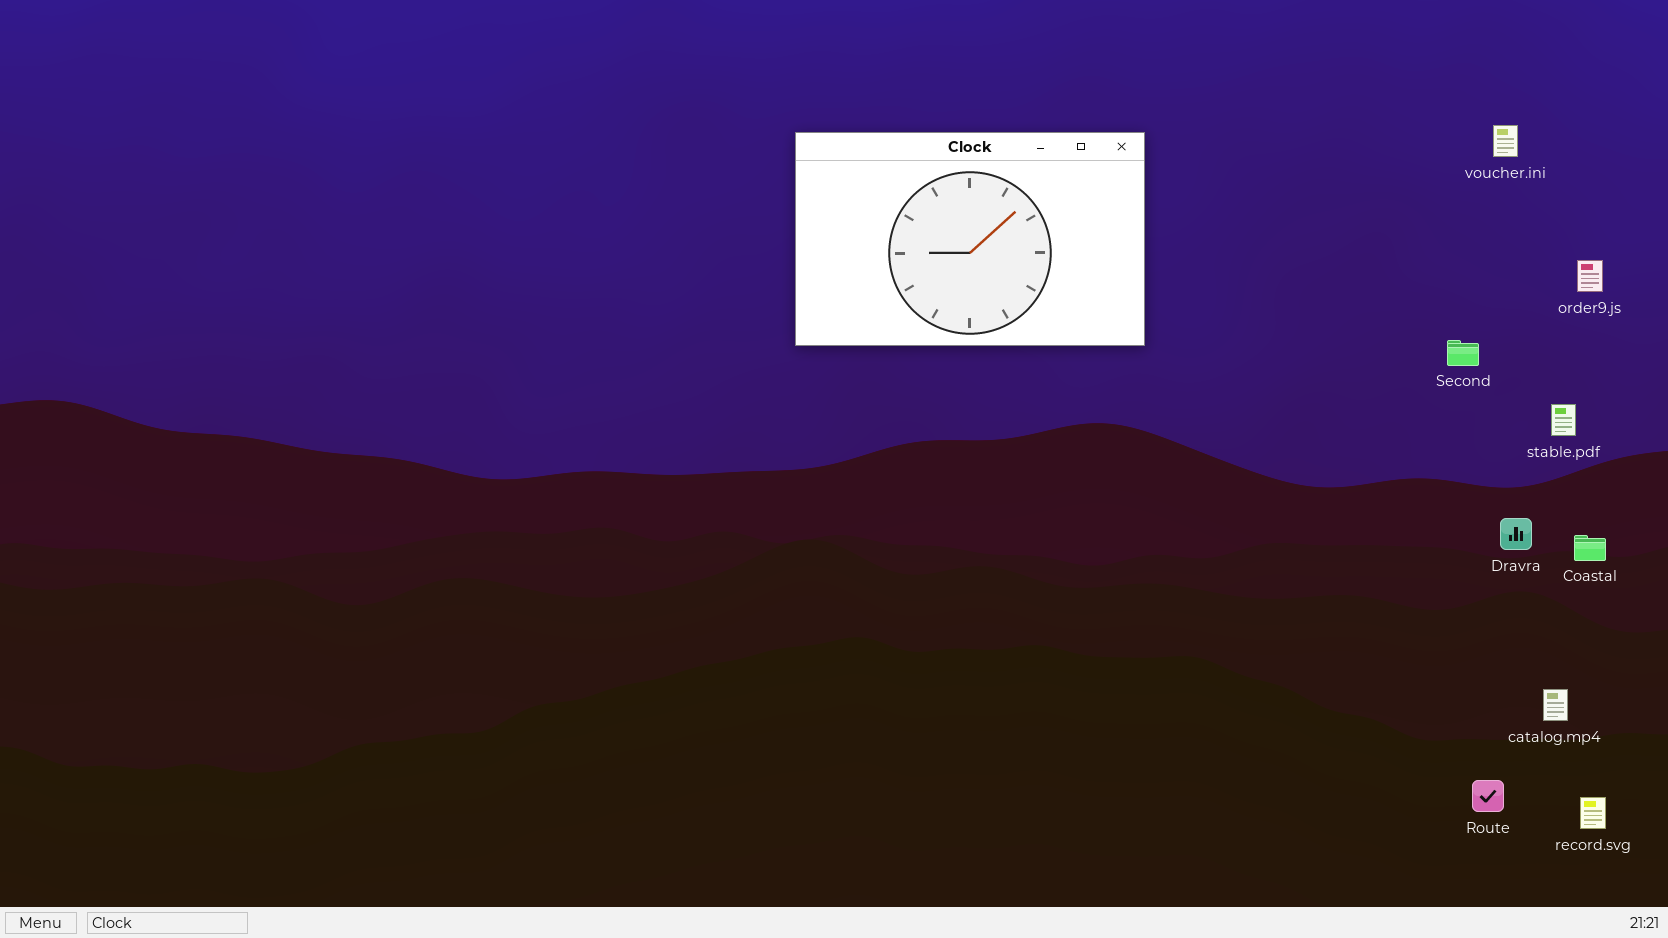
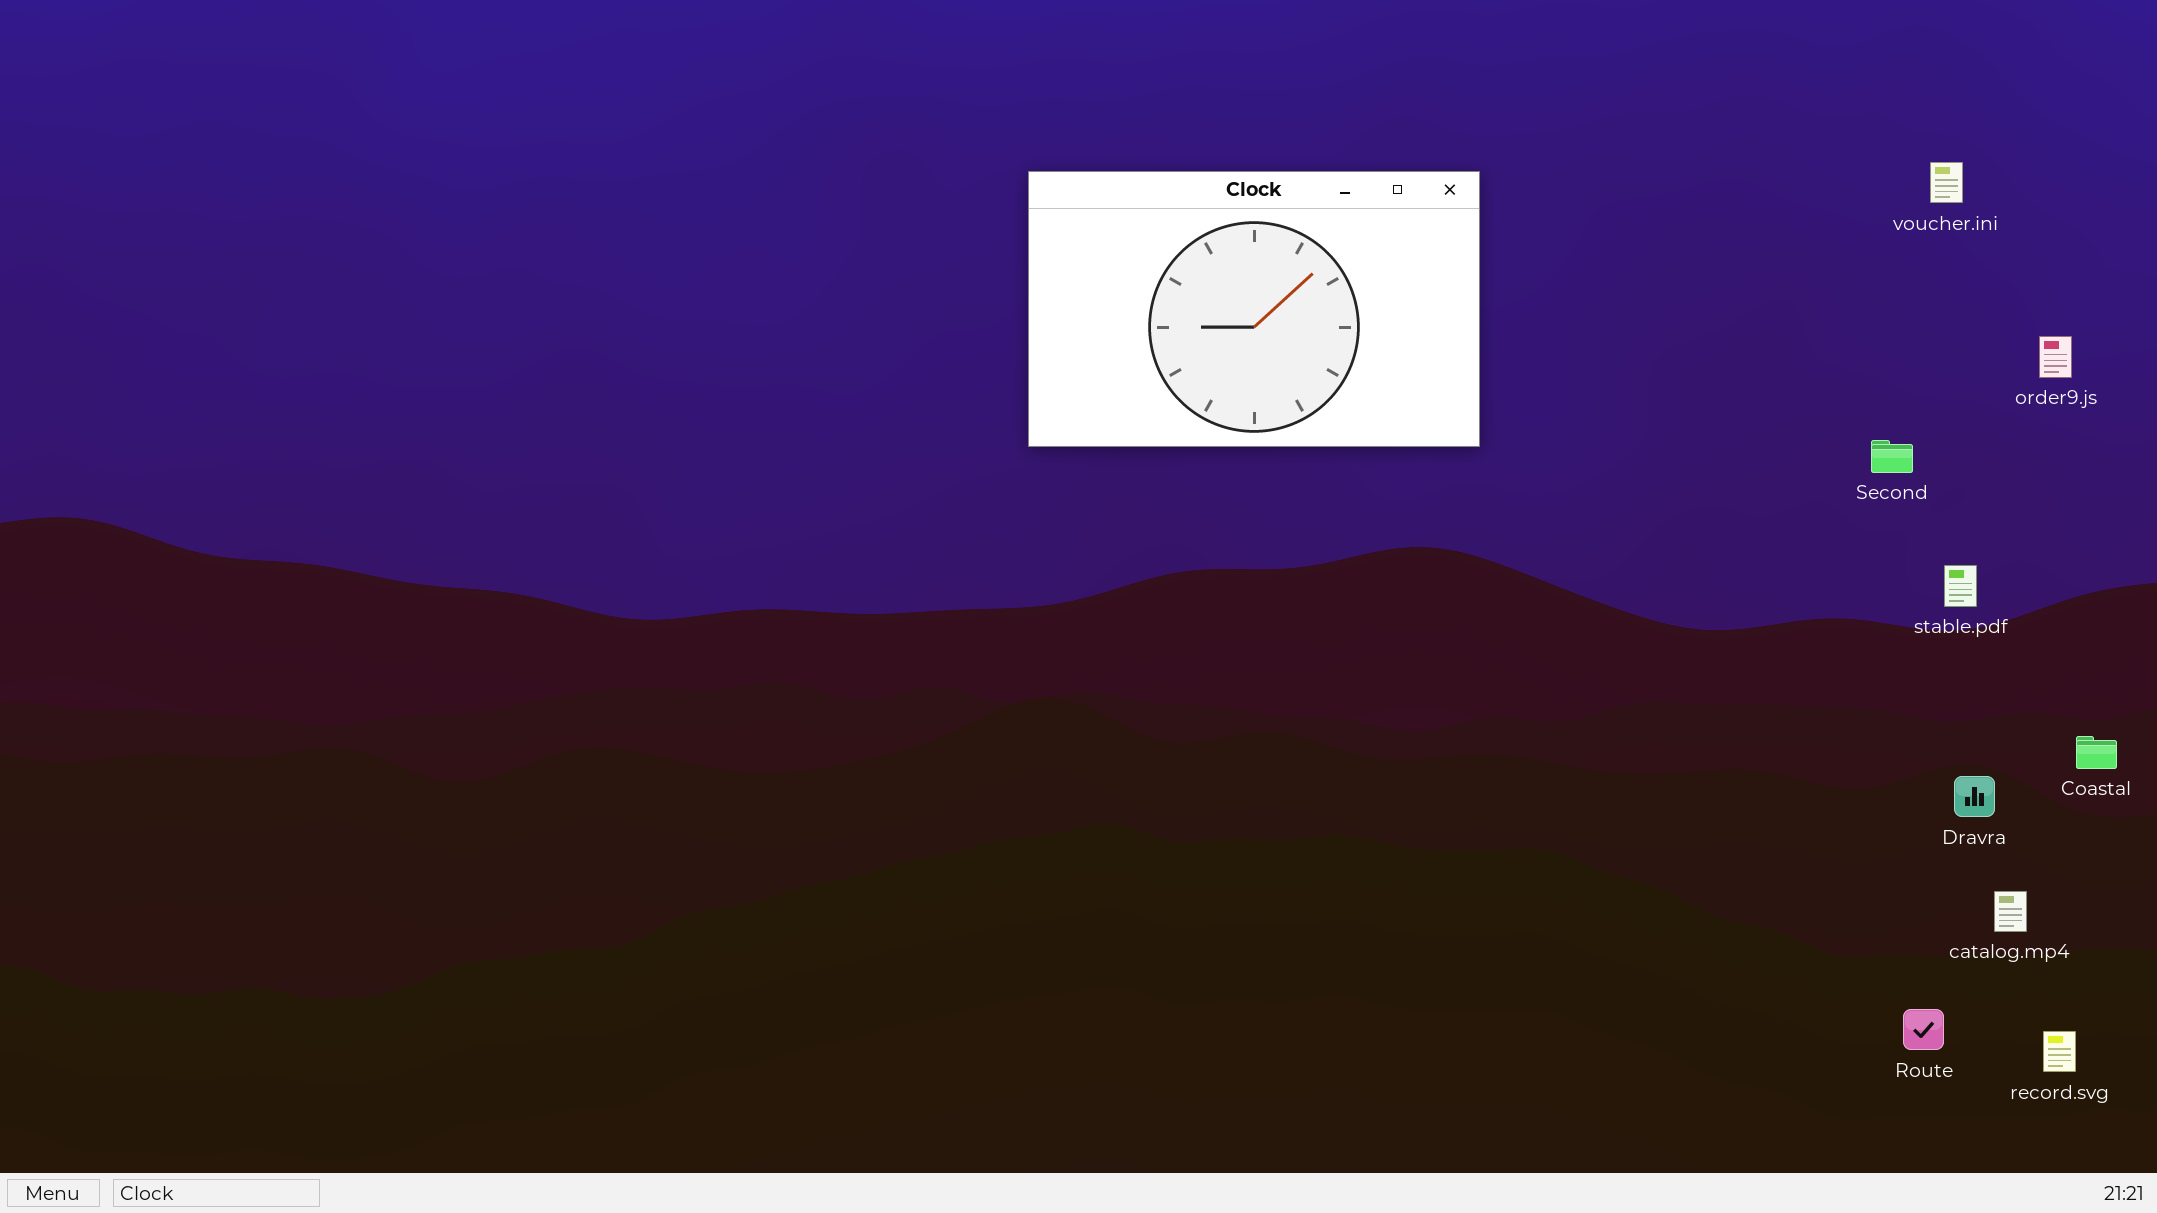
stable.pdf: [1551,404,1576,436] -> [1944,565,1977,607], moved
Dravra: [1500,518,1532,550] -> [1954,776,1995,817], moved
Coastal: [1574,535,1606,561] -> [2076,736,2117,769], moved

